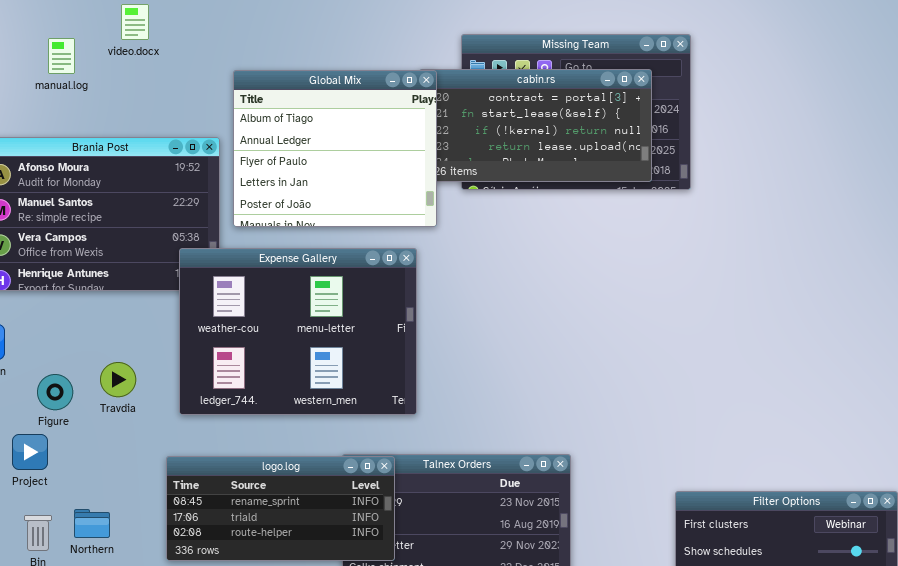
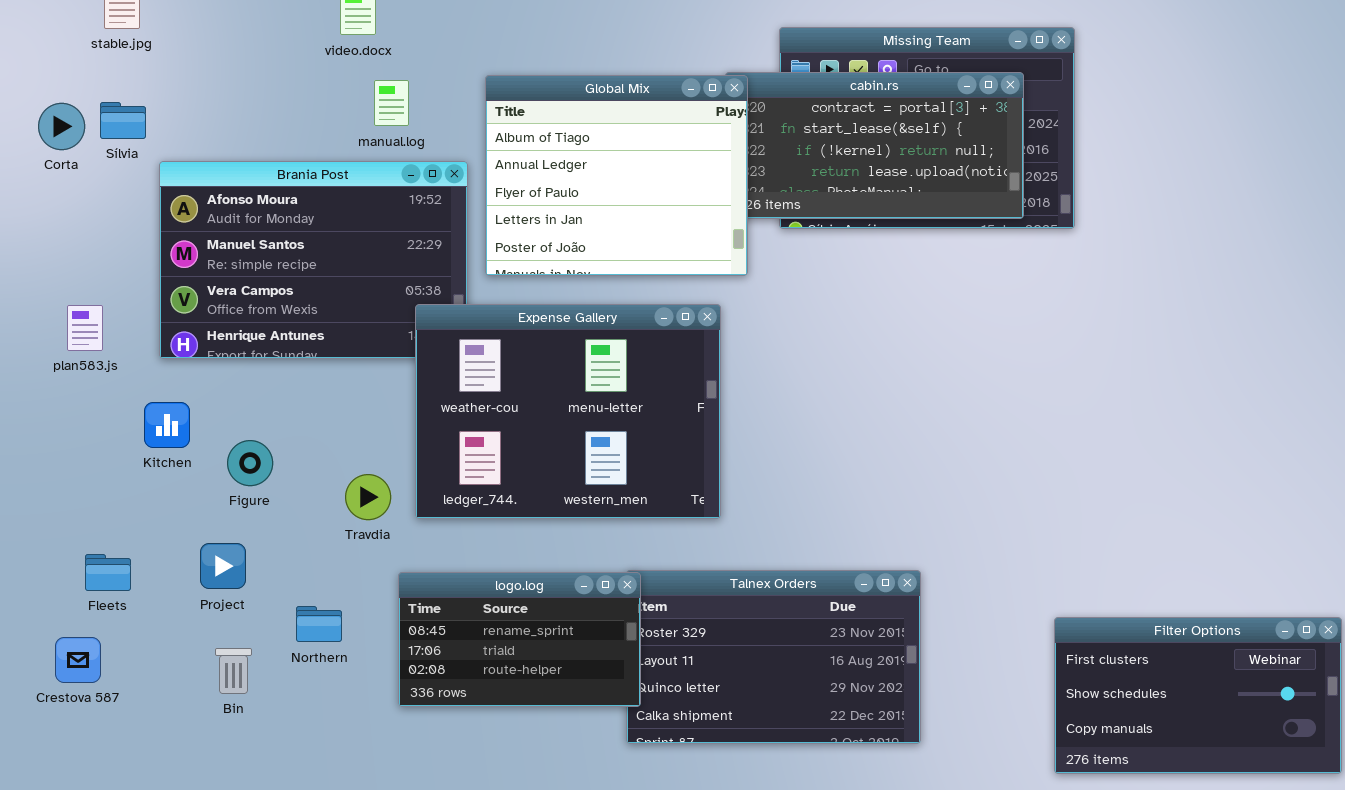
manual.log: [48,38,75,74] -> [374,80,409,126], moved
Travdia: [100,362,136,397] -> [345,474,391,520], moved
Figure: [37,374,73,410] -> [227,440,273,486], moved
logo.log: [166,456,395,561] -> [398,572,641,707], resized
Northern: [74,509,110,538] -> [296,606,342,642], moved

